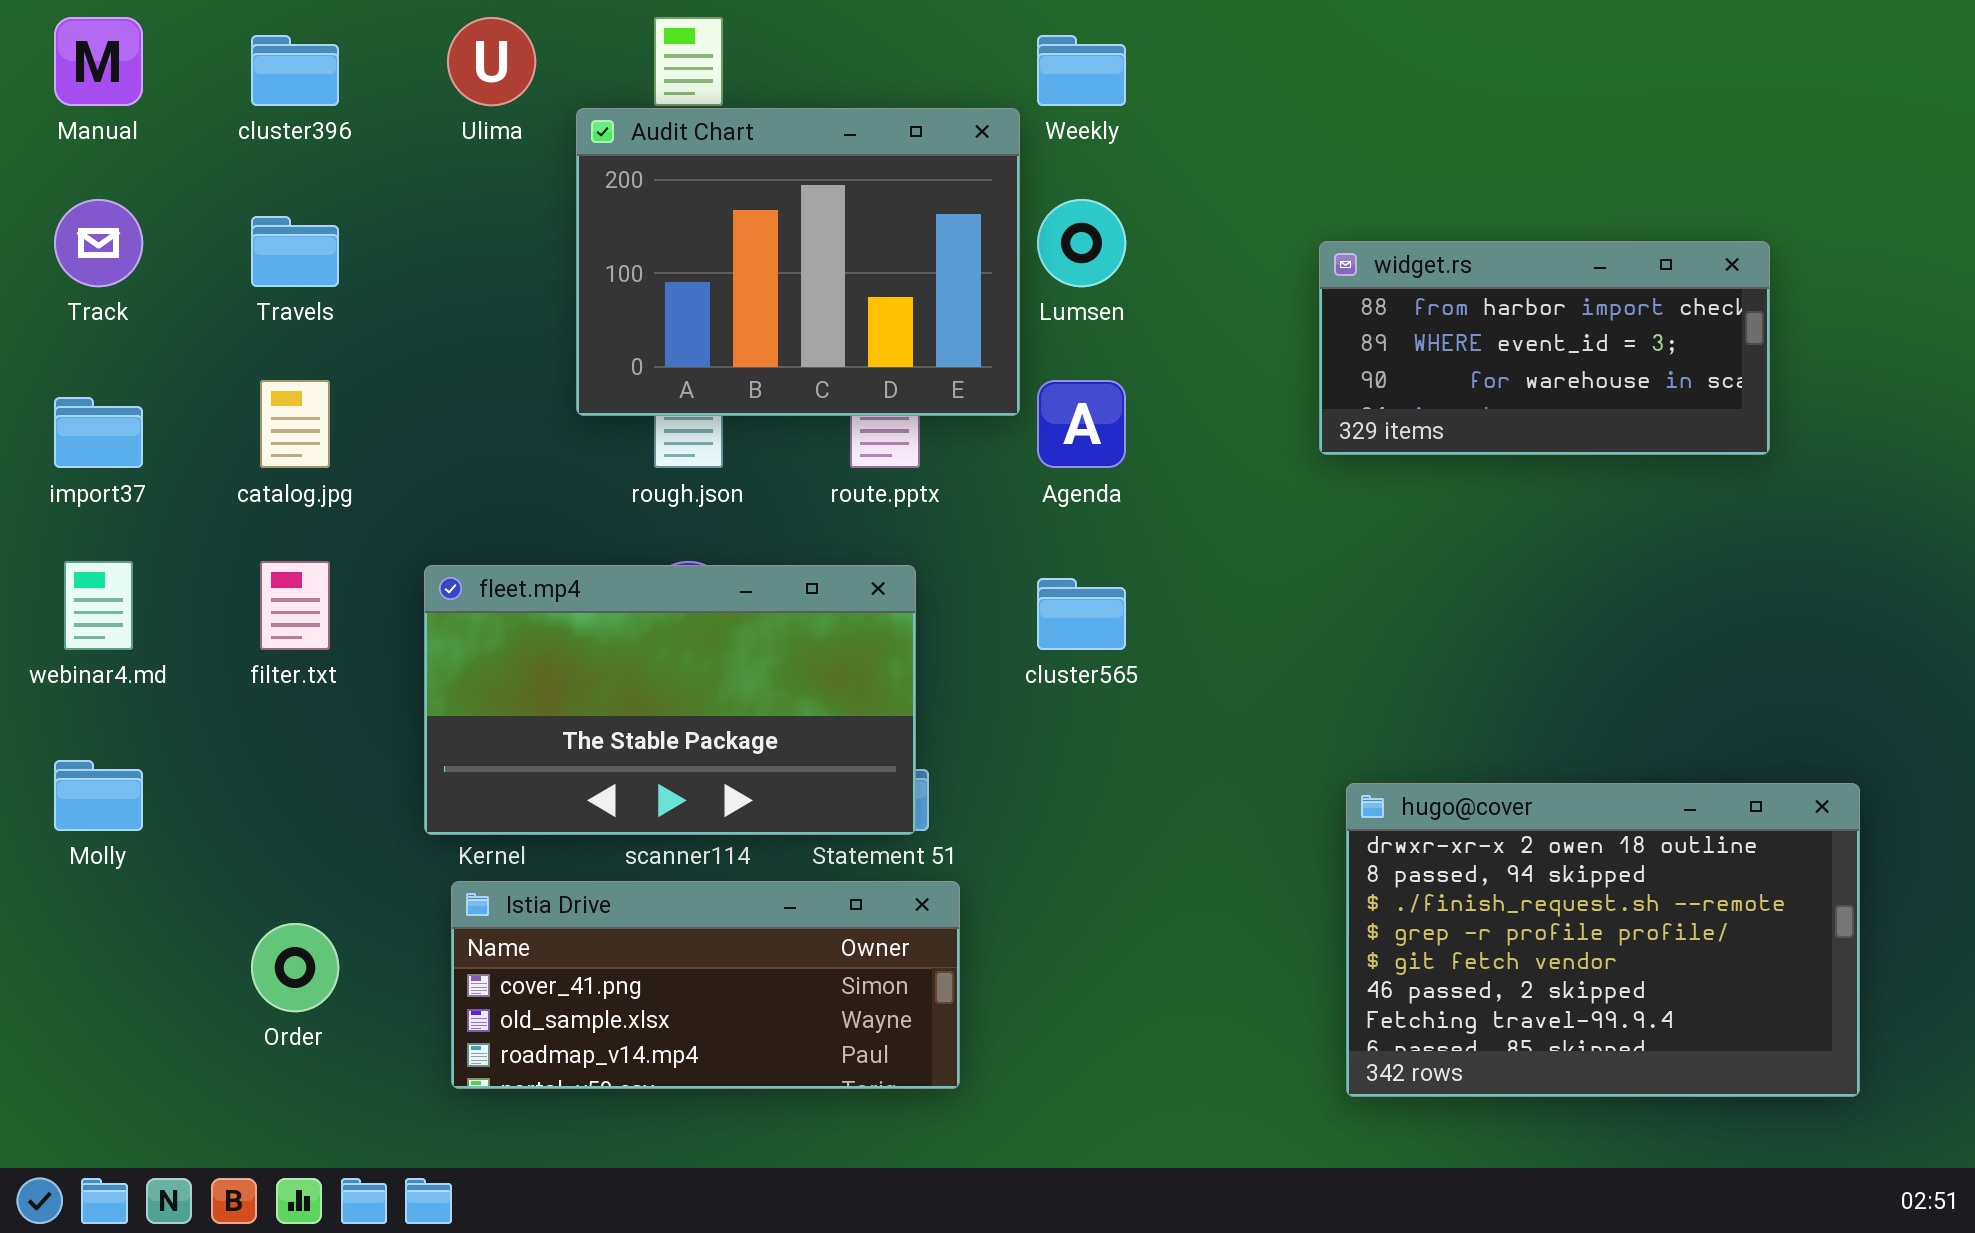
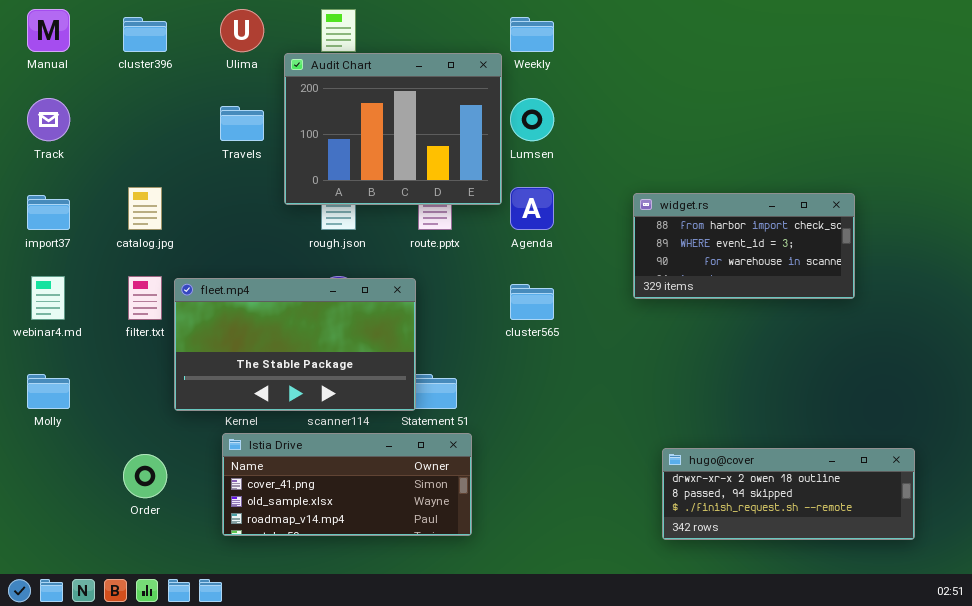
Travels: [251,216,339,287] -> [220,106,264,141], moved
widget.rs: [1319,241,1770,455] -> [633,193,855,299], moved
fleet.mp4: [424,565,916,835] -> [174,278,416,411], moved
hugo@cover: [1346,783,1860,1097] -> [662,448,915,540], resized

